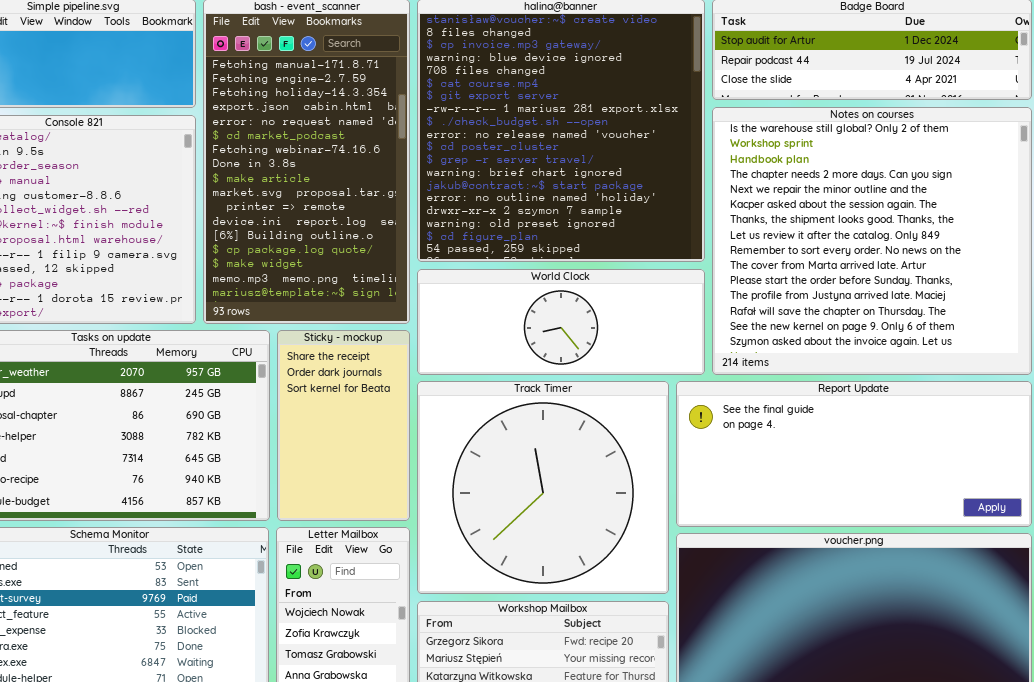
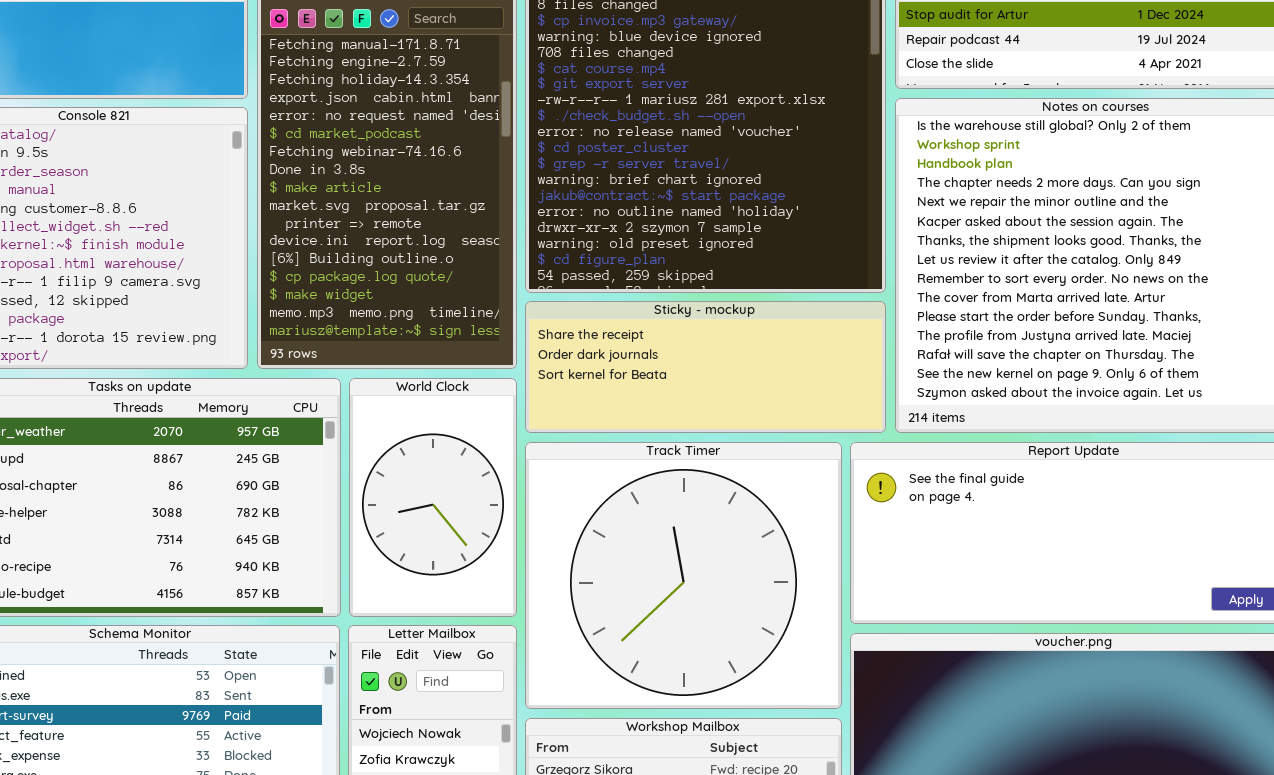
World Clock: [417,269,705,375] -> [349,378,517,617], moved, resized
Sticky - mockup: [277,330,410,521] -> [525,301,886,433], moved, resized

